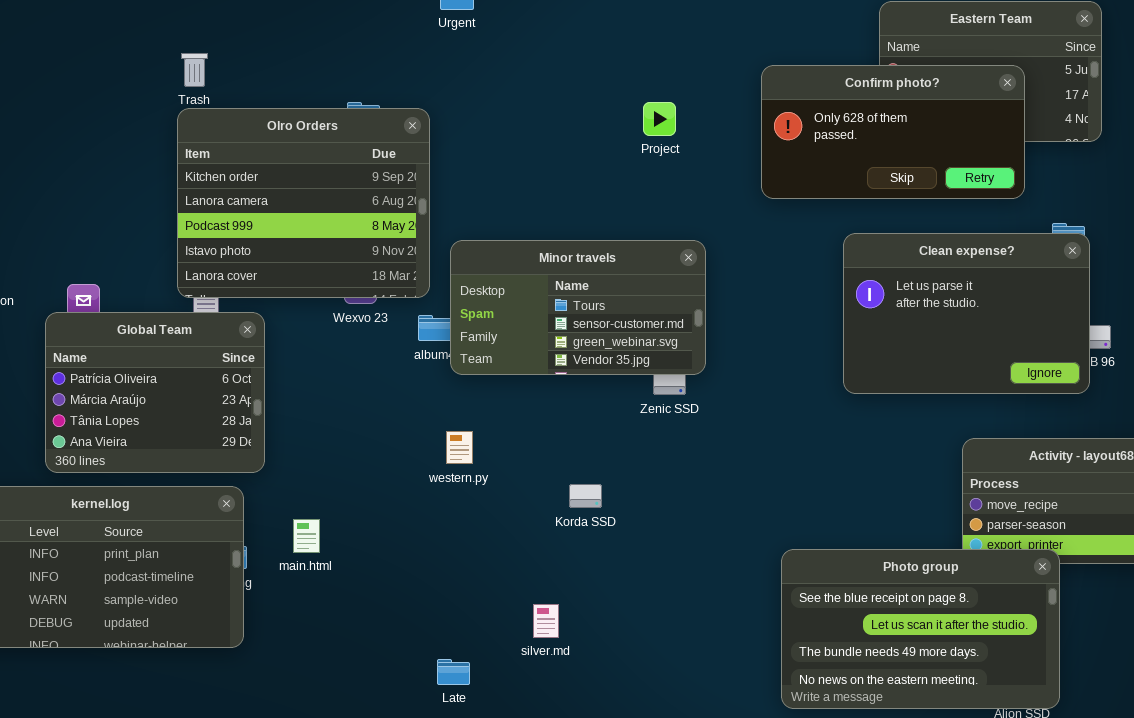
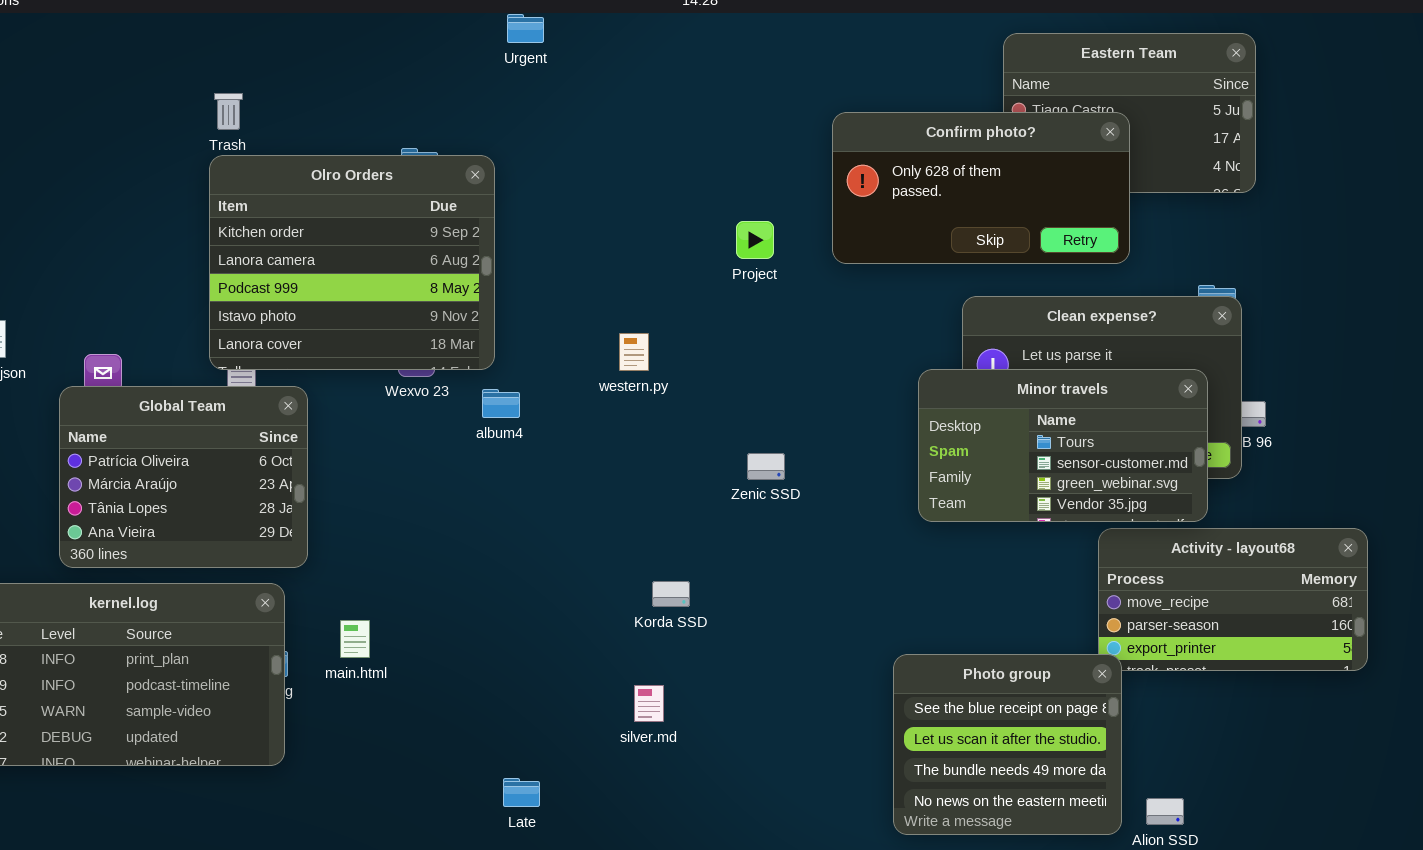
Confirm photo?: [761,65,1025,199] -> [832,112,1130,264], moved
Project: [643,102,676,136] -> [736,221,774,259], moved
Minor travels: [450,240,706,375] -> [918,369,1208,522], moved
western.py: [446,431,473,464] -> [619,333,649,371], moved
Photo group: [781,549,1060,709] -> [893,654,1122,835], resized
silver.md: [533,604,559,638] -> [634,685,664,722], moved

